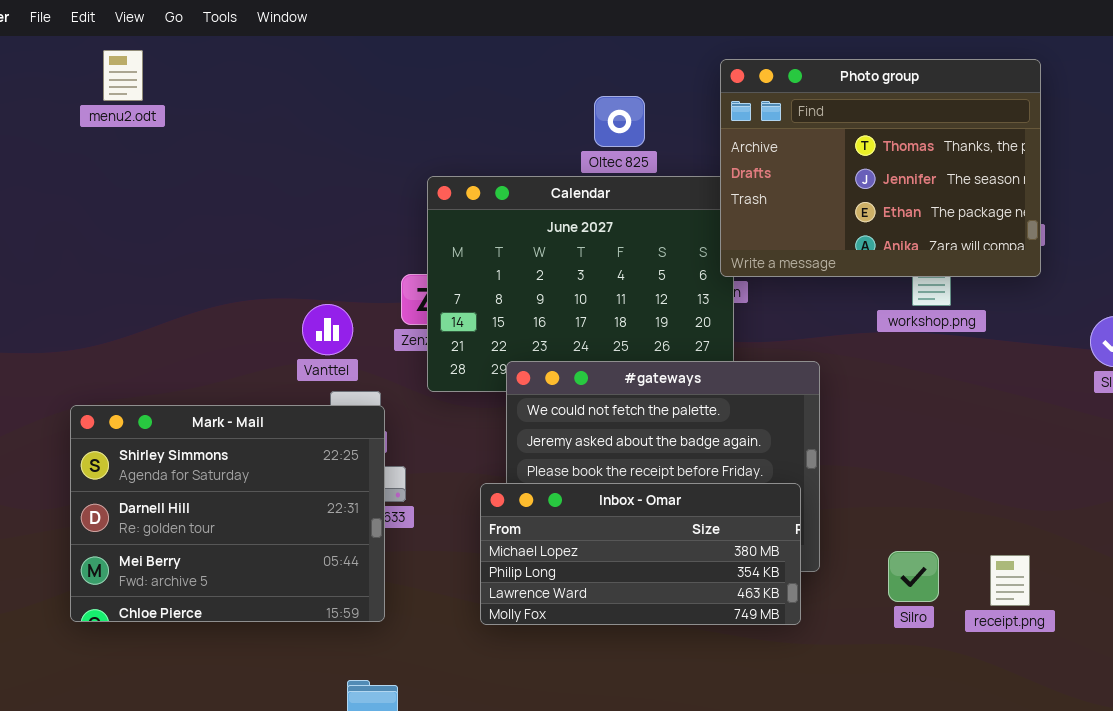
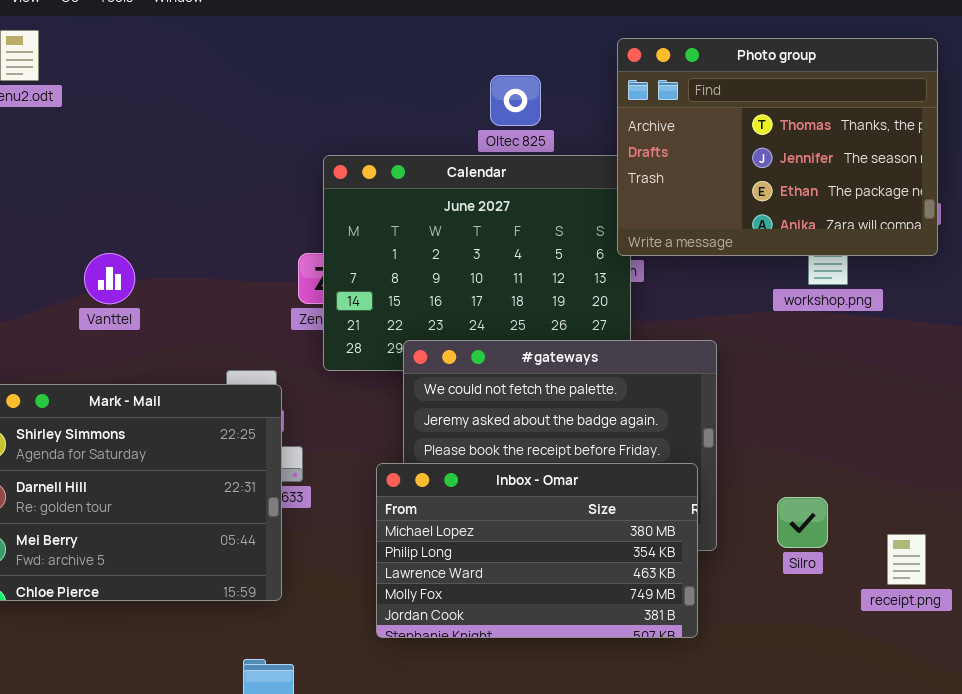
Vanttel: [302,304,353,355] -> [84,253,135,304], moved
Inbox - Omar: [480,483,801,625] -> [376,463,698,638], resized
Silro: [888,551,939,602] -> [777,497,828,548], moved

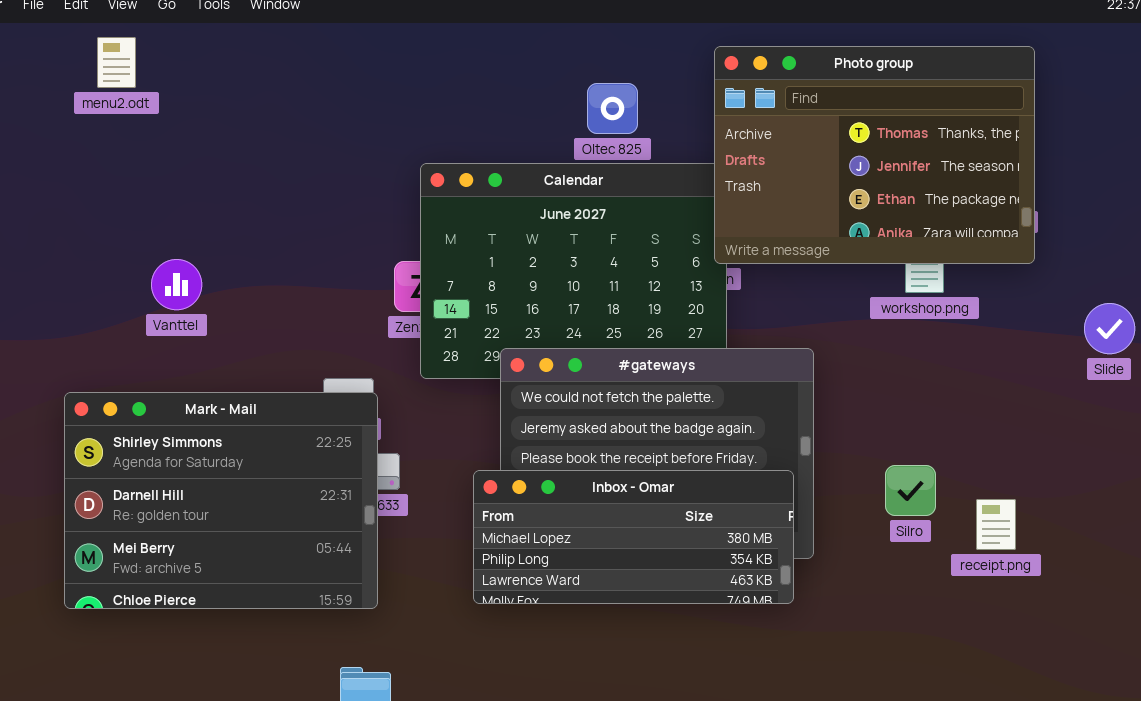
Vanttel: [84,253,135,304] -> [151,259,202,310], moved
Inbox - Omar: [376,463,698,638] -> [473,470,794,604], resized
Silro: [777,497,828,548] -> [885,465,936,516], moved
receipt.png: [887,534,926,585] -> [976,499,1016,550], moved

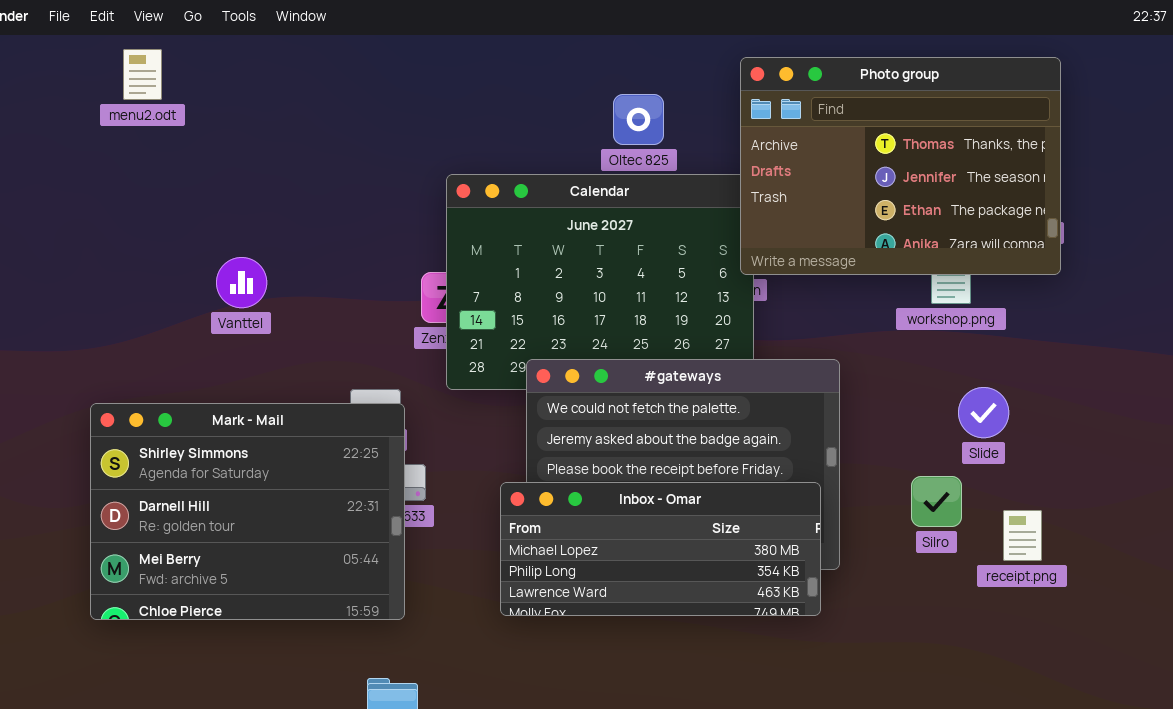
Vanttel: [151,259,202,310] -> [216,257,267,308], moved
Slide: [1084,303,1135,354] -> [958,387,1009,438], moved

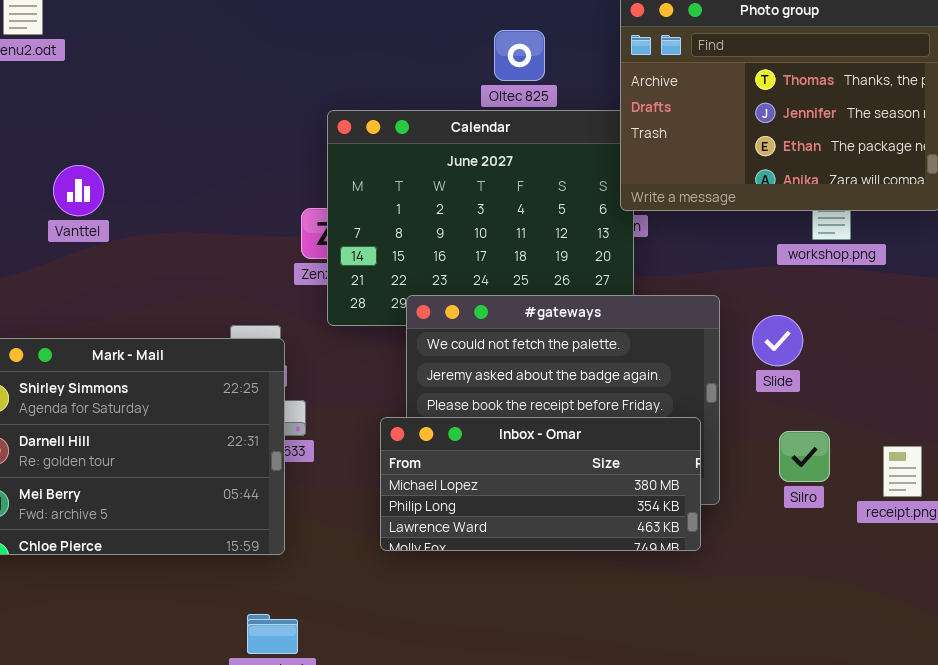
Vanttel: [216,257,267,308] -> [53,165,104,216], moved
Slide: [958,387,1009,438] -> [752,315,803,366], moved
Silro: [911,476,962,527] -> [779,431,830,482], moved

